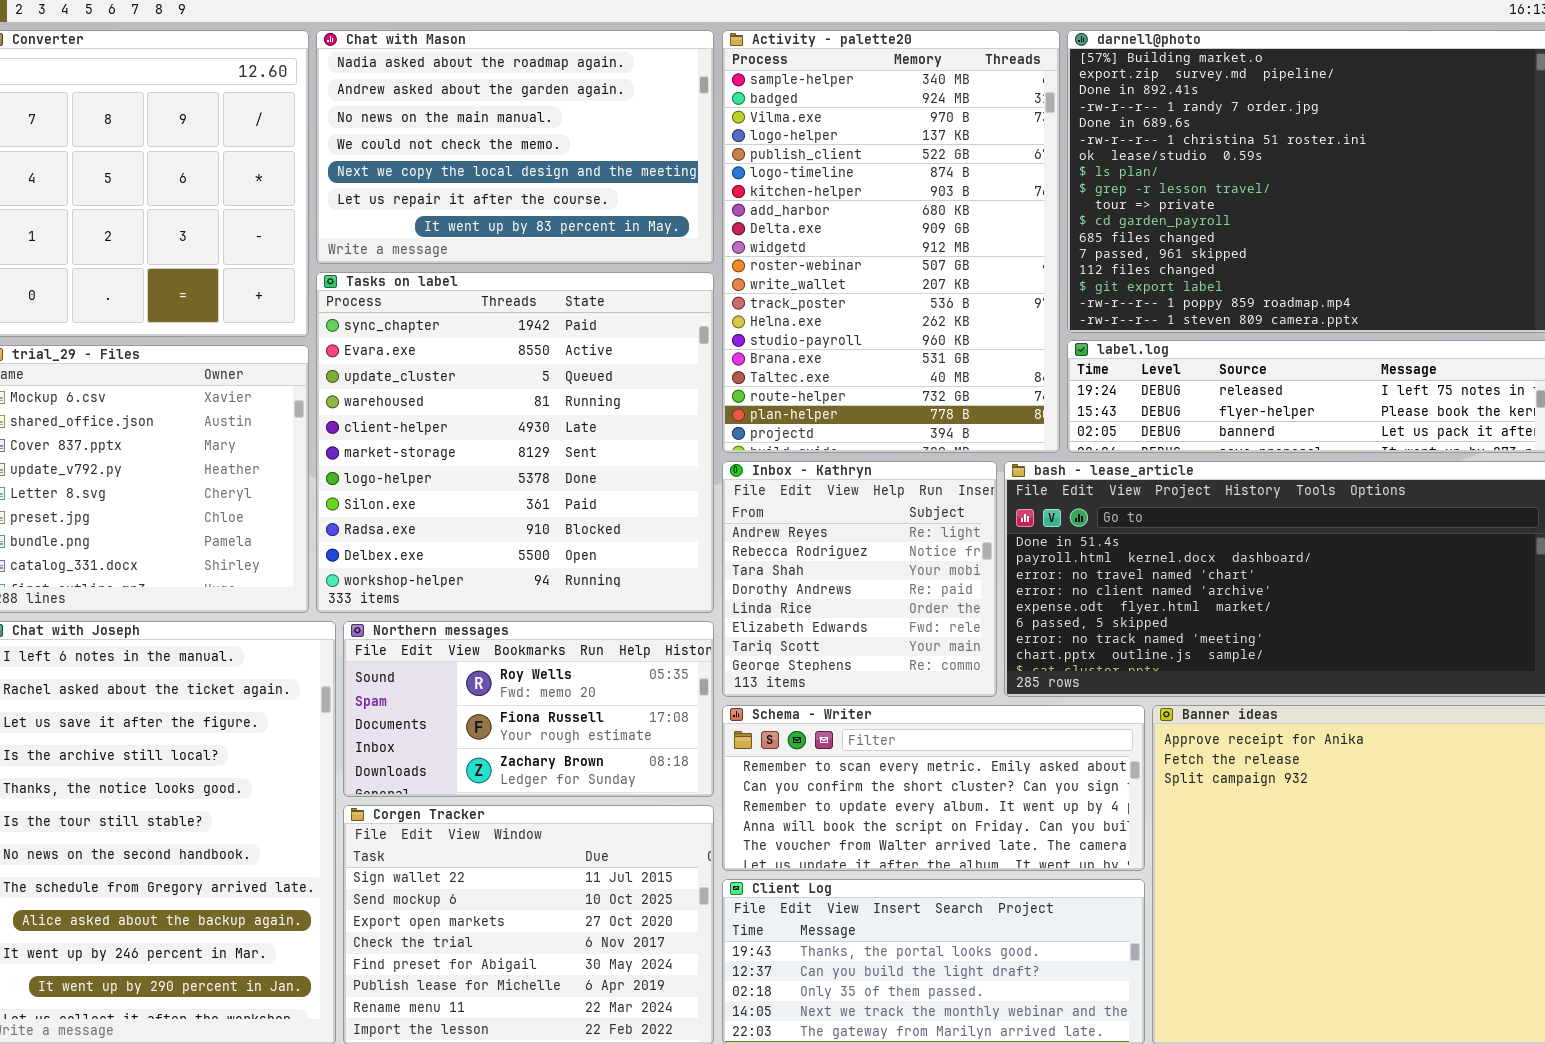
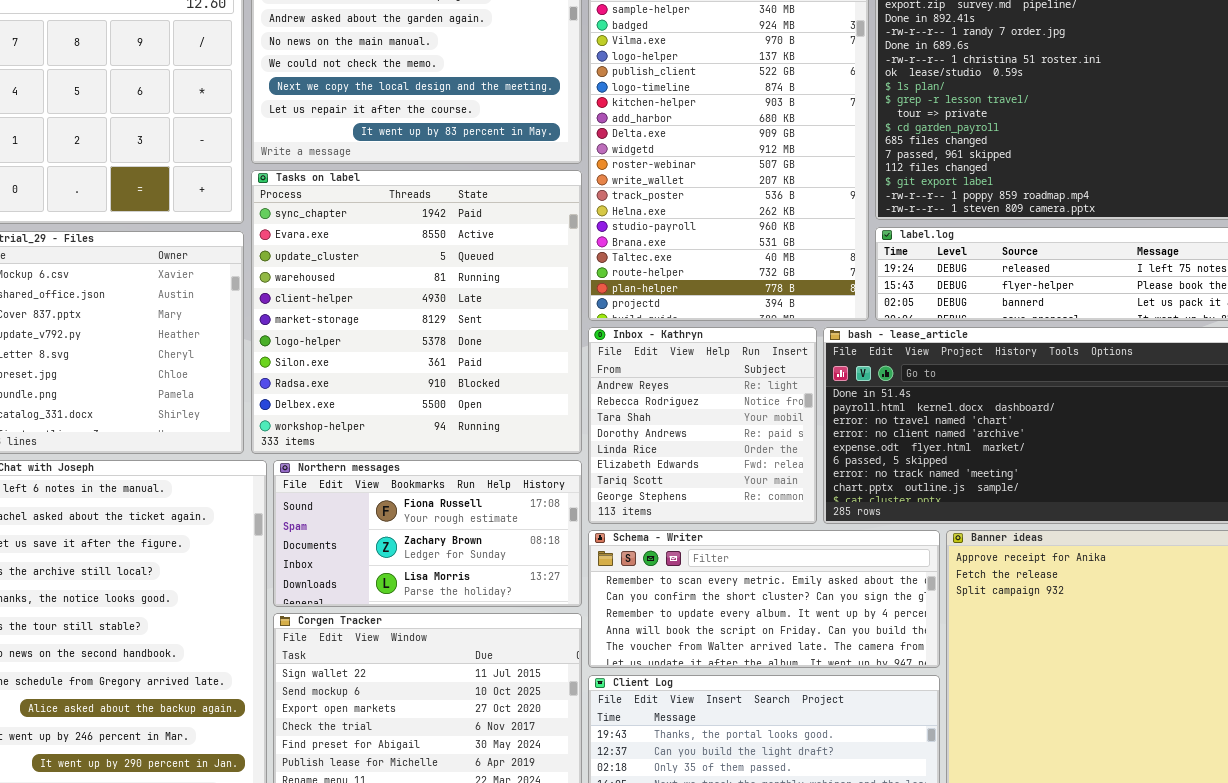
Northern messages: [343,621,714,797] -> [273,460,582,607], scrolled down 1 row

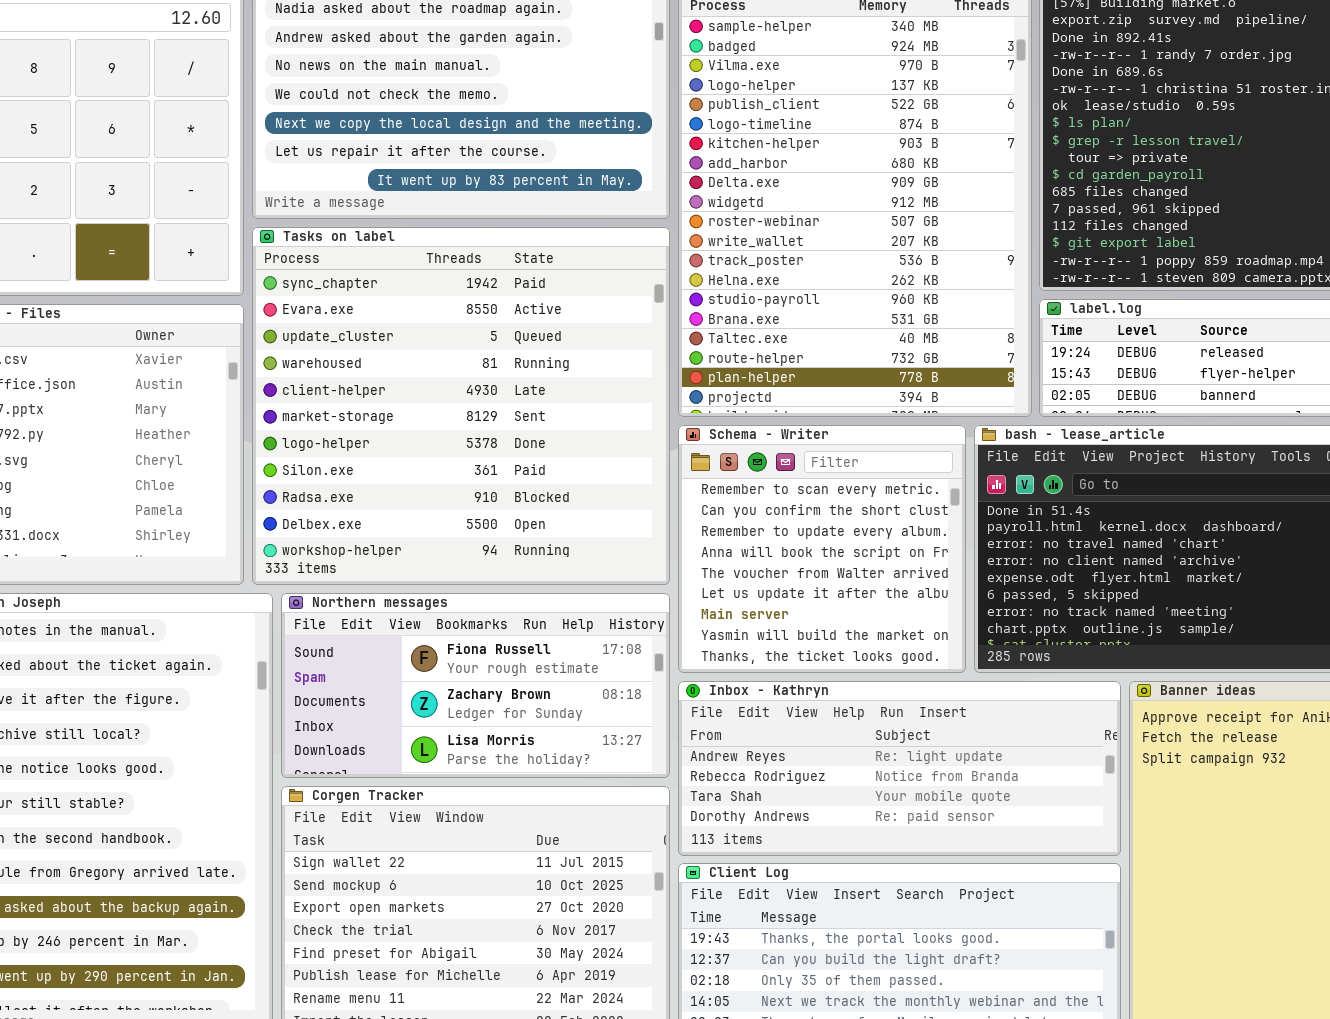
Inbox - Kathryn: [588,327,817,524] -> [678,681,1121,856], moved, resized
Schema - Writer: [588,530,940,668] -> [678,425,966,673], moved, resized

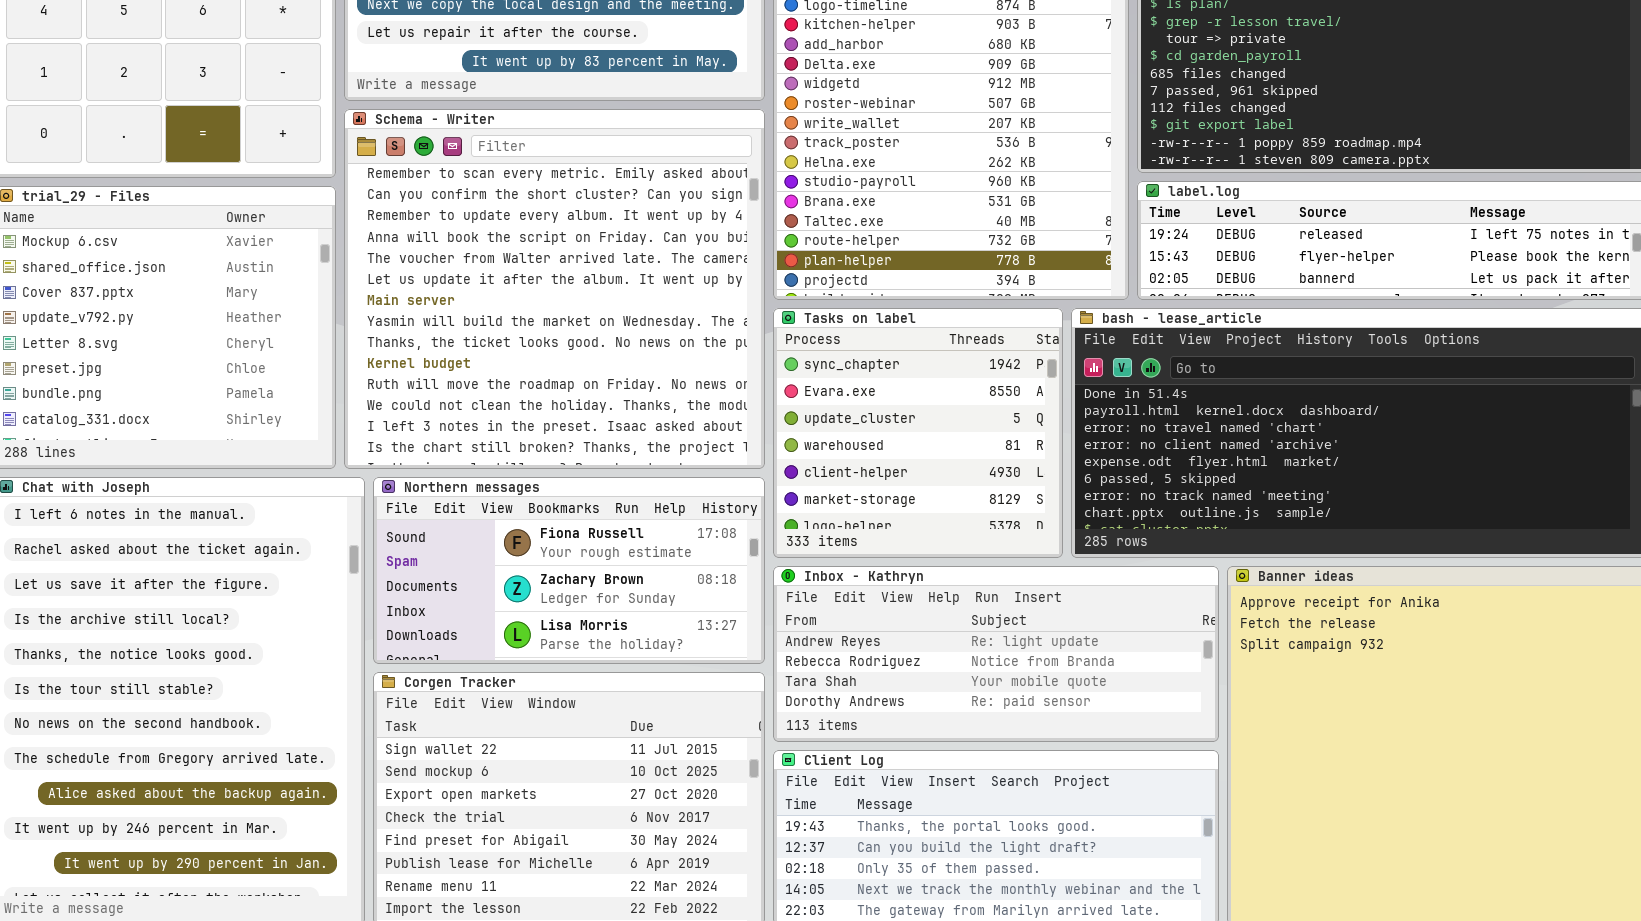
Tasks on label: [252,227,670,585] -> [773,308,1063,558], moved, resized
Schema - Writer: [678,425,966,673] -> [344,109,765,469], moved, resized

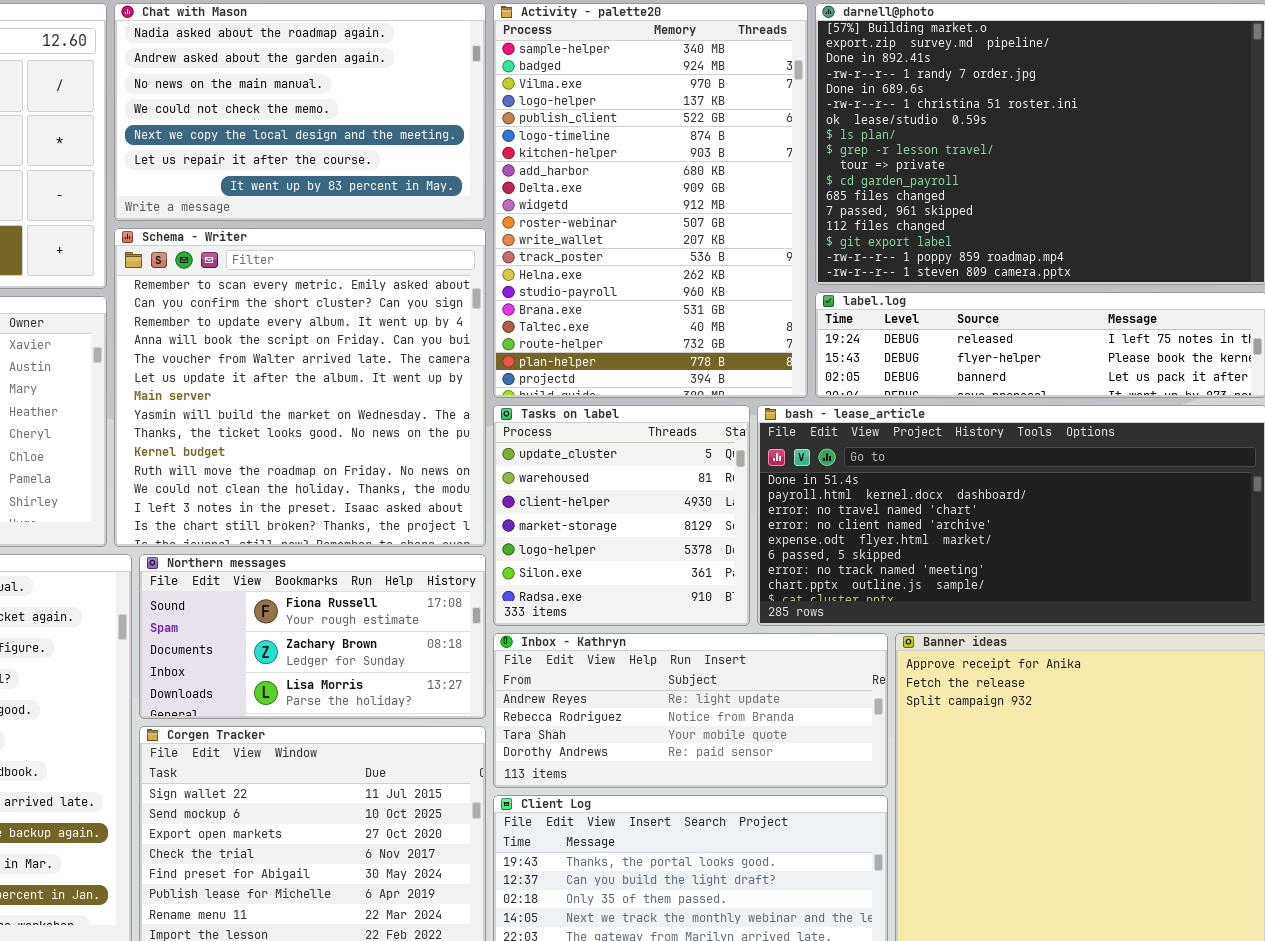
Tasks on label: [773,308,1063,558] -> [493,405,750,626], scrolled down 2 rows

